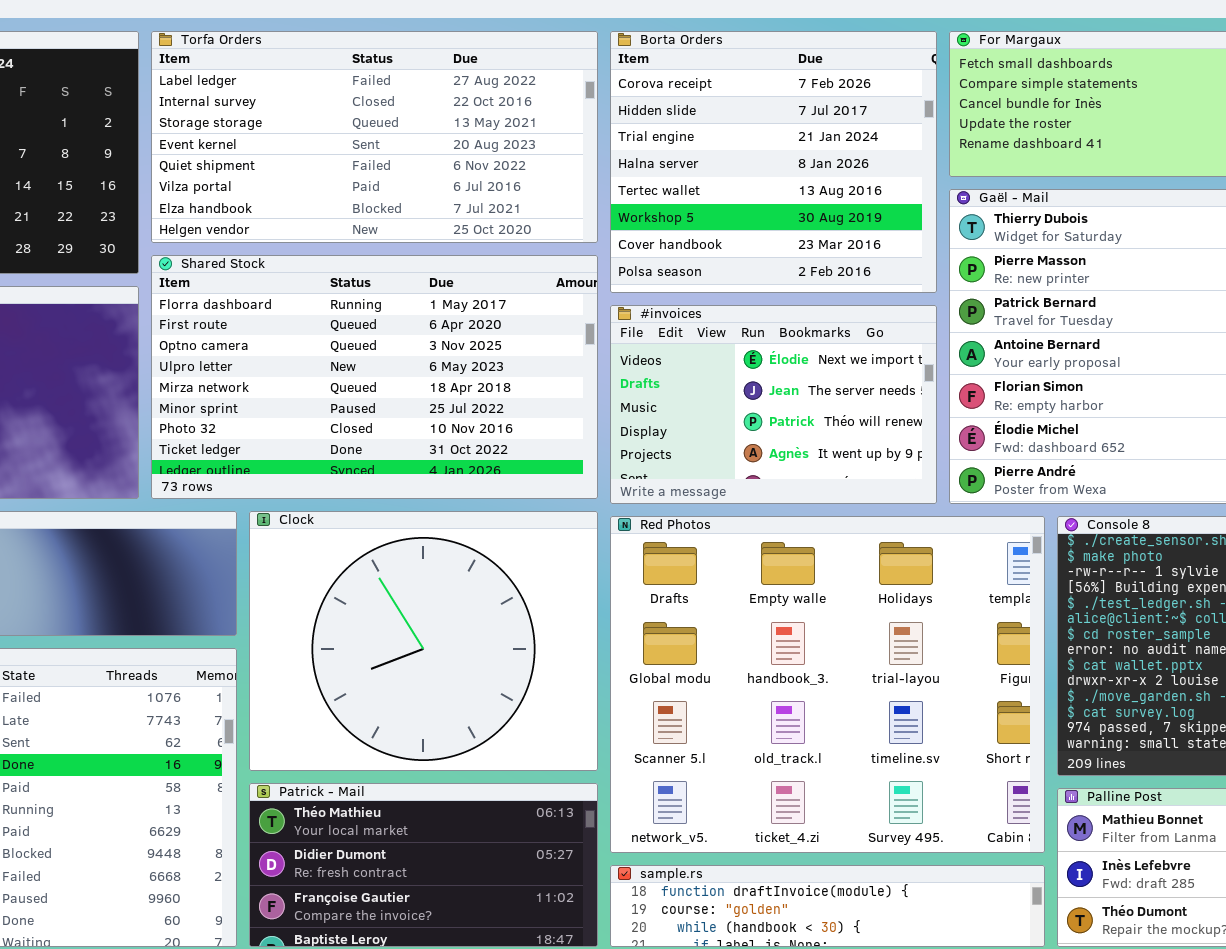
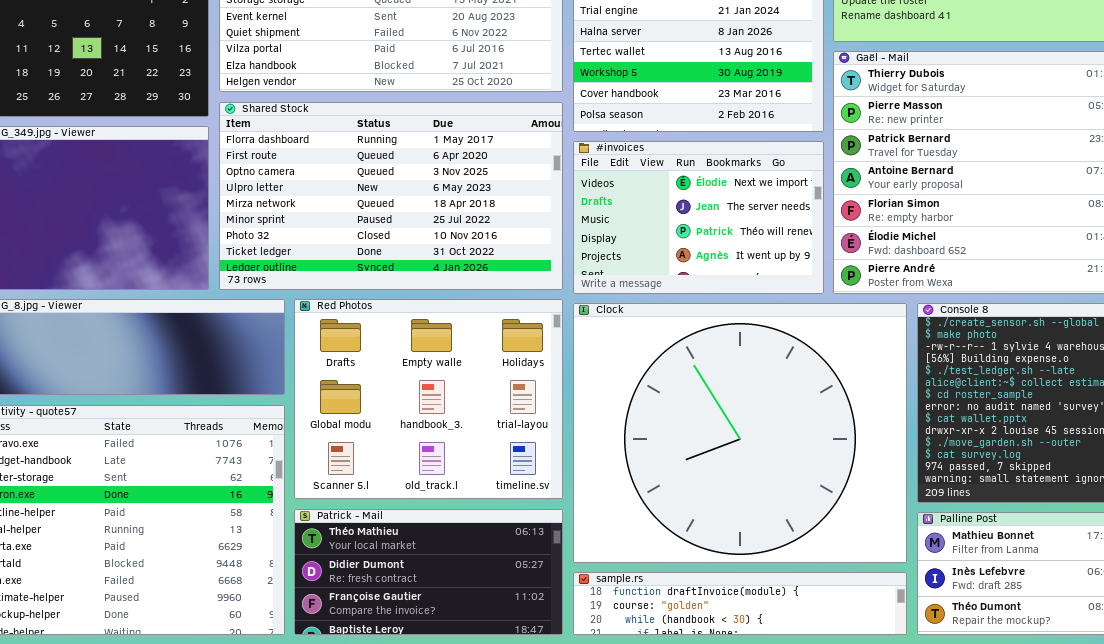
Clock: [249,511,598,771] -> [573,303,907,563], moved, resized
Red Photos: [610,516,1045,853] -> [294,299,563,499], moved, resized

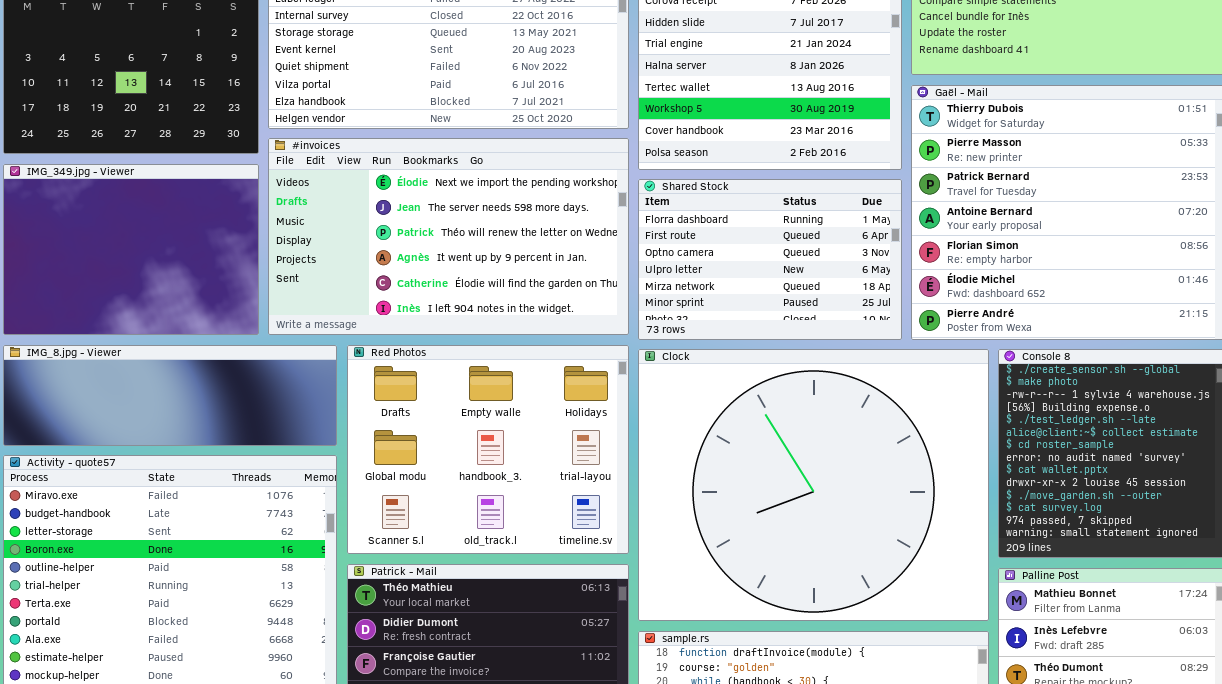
Shared Stock: [219,102,563,290] -> [638,179,902,340], moved, resized
#invoices: [573,141,824,294] -> [268,138,629,335], moved, resized

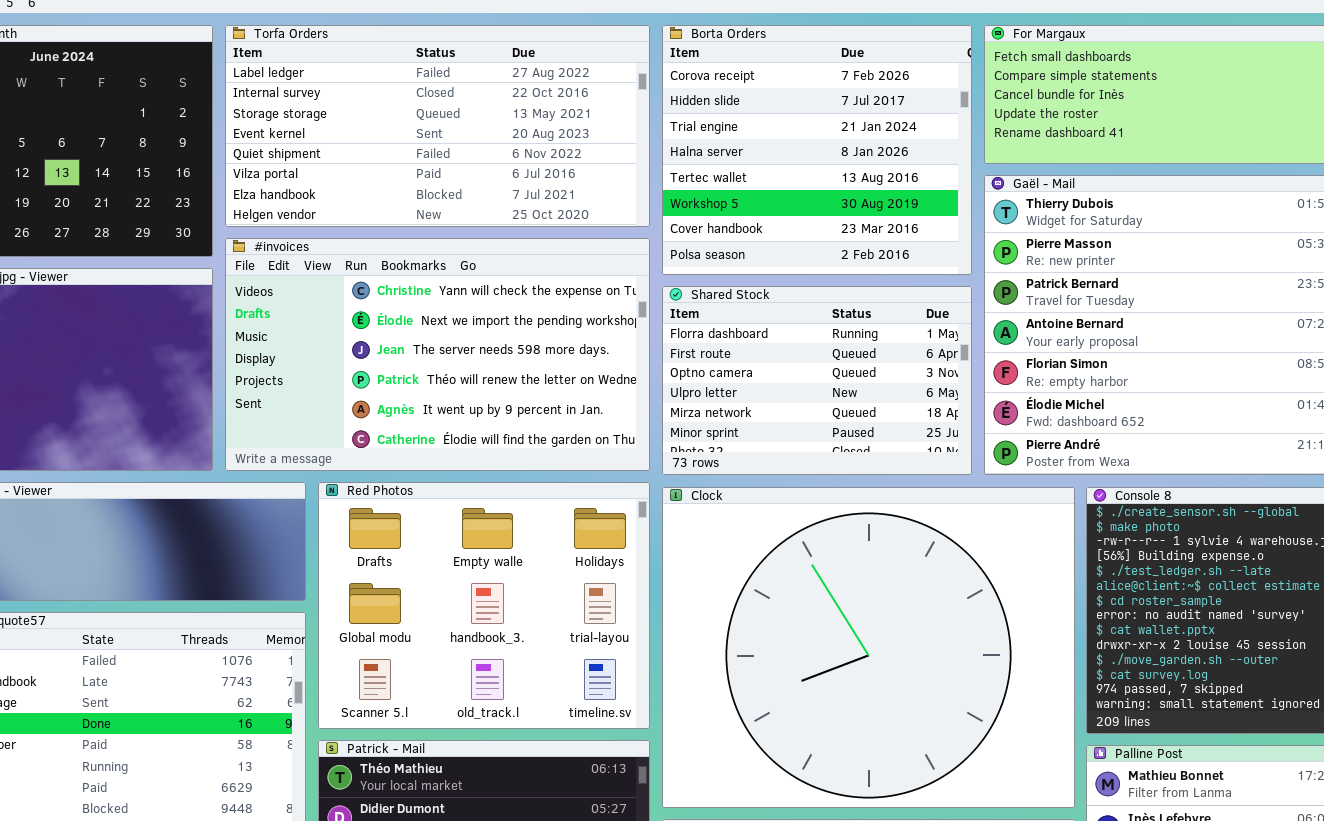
#invoices: [268,138,629,335] -> [225,238,650,471], scrolled up 1 row

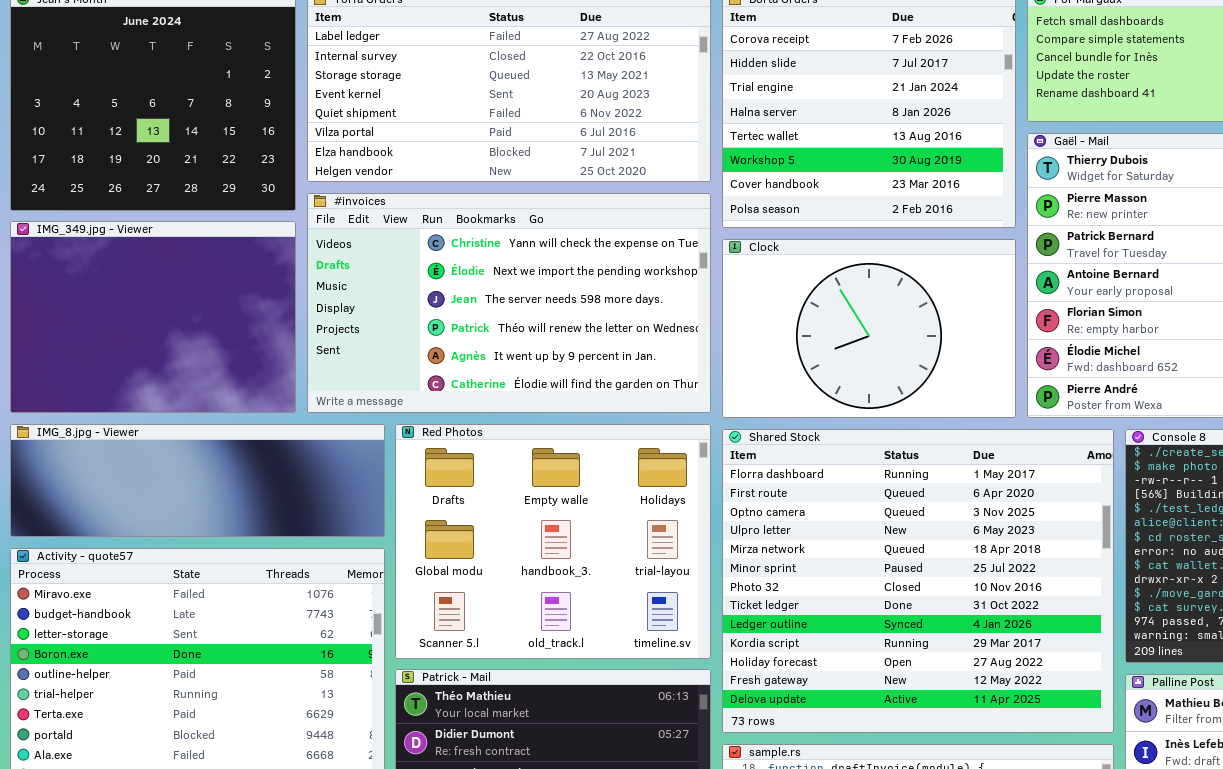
Shared Stock: [662,286,972,475] -> [722,429,1114,733], moved, resized
Clock: [662,487,1075,808] -> [722,239,1016,418], moved, resized

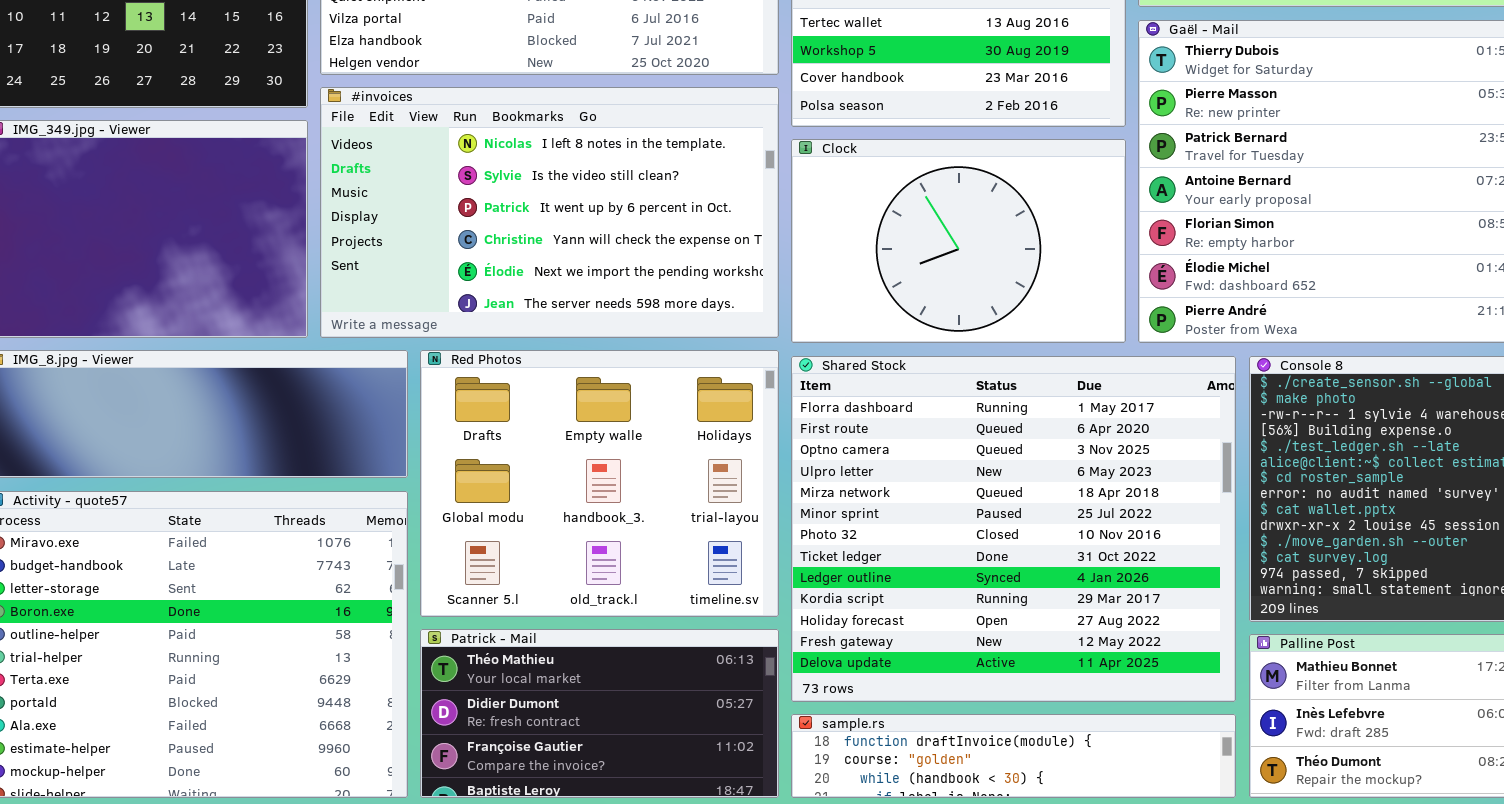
#invoices: [307,193,711,413] -> [320,87,779,338], scrolled up 3 rows

